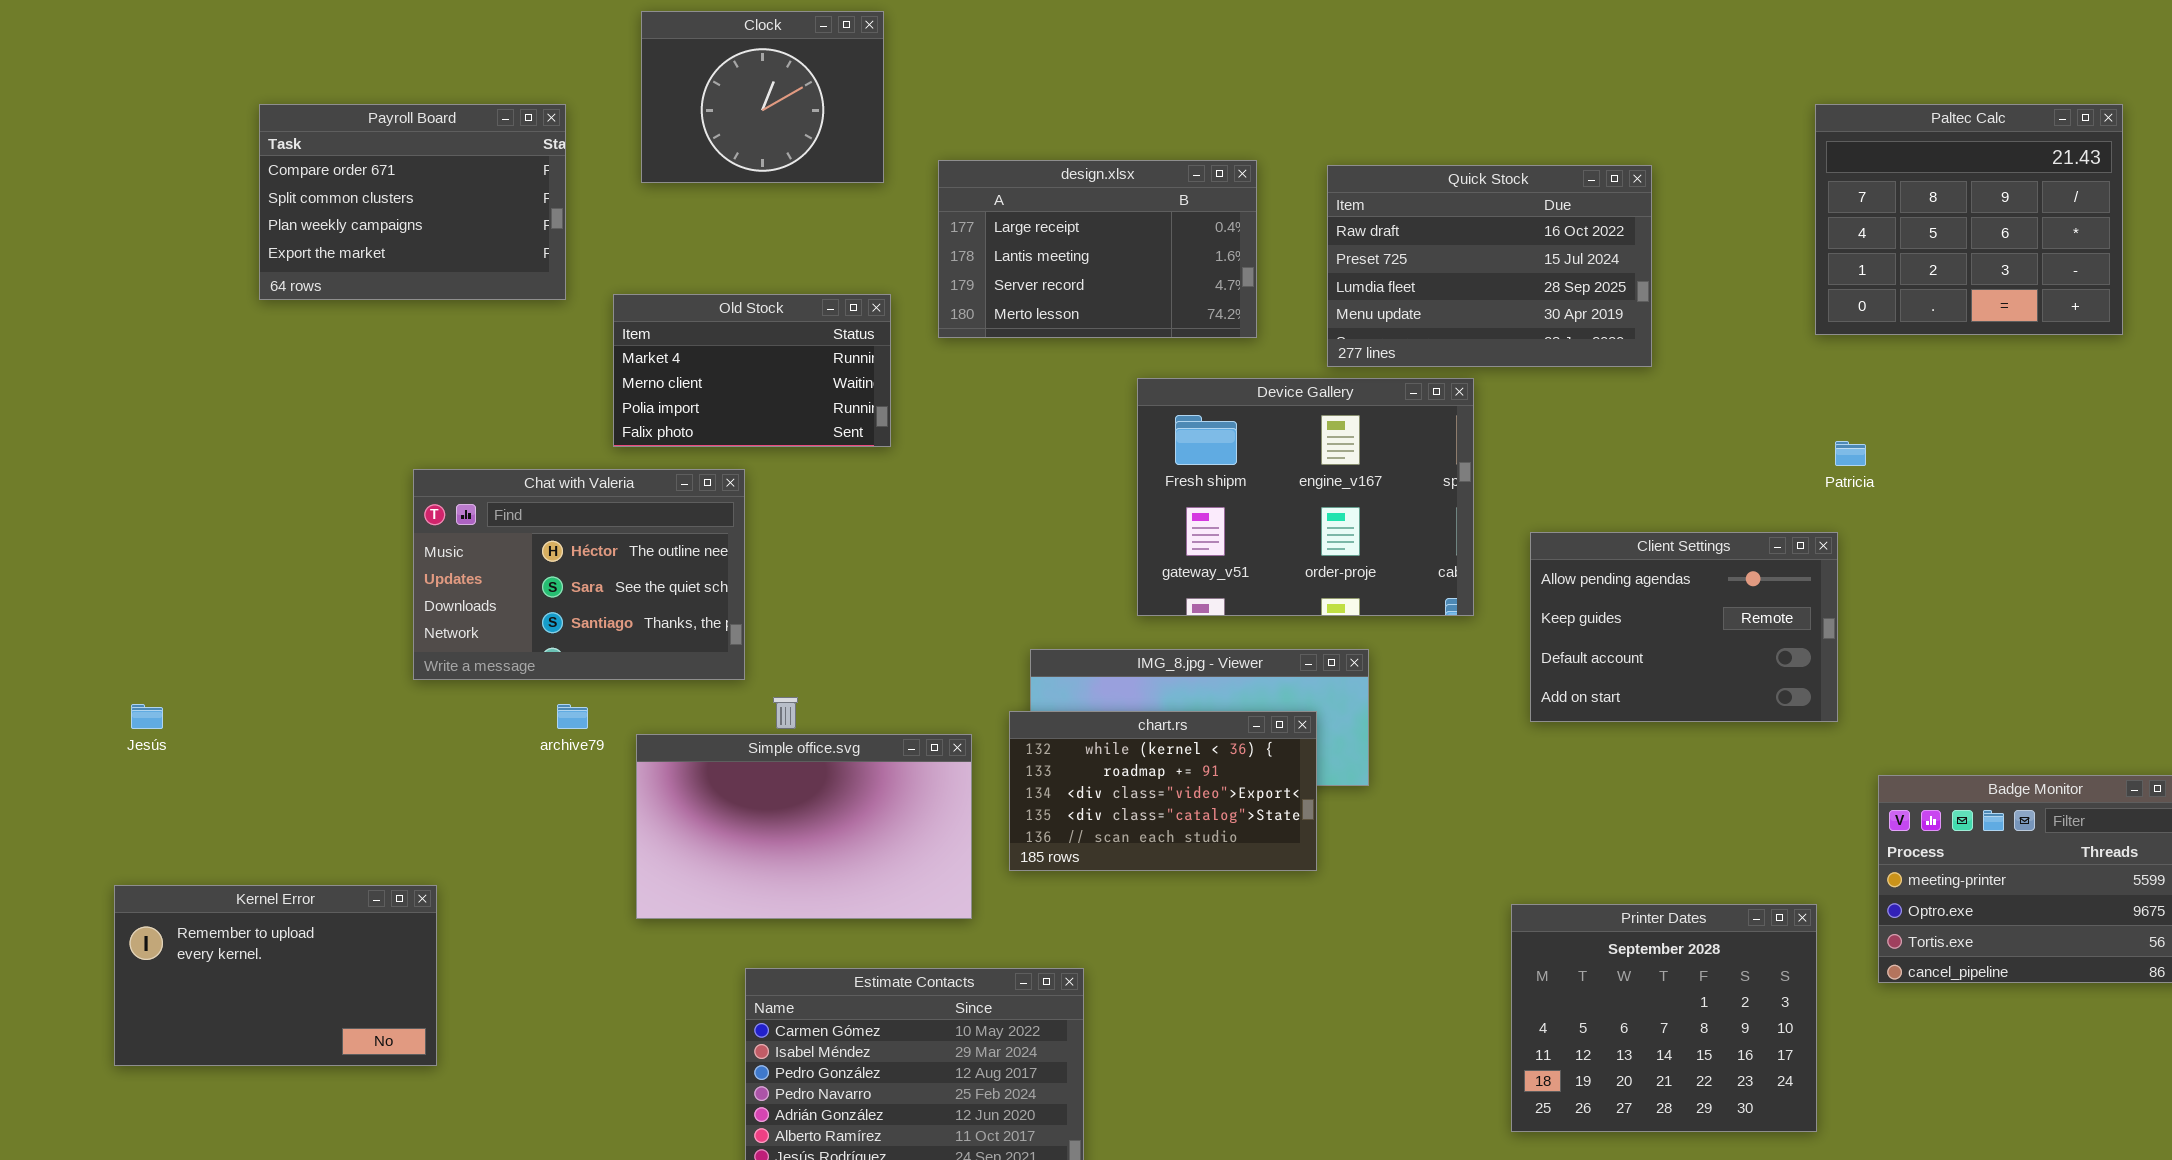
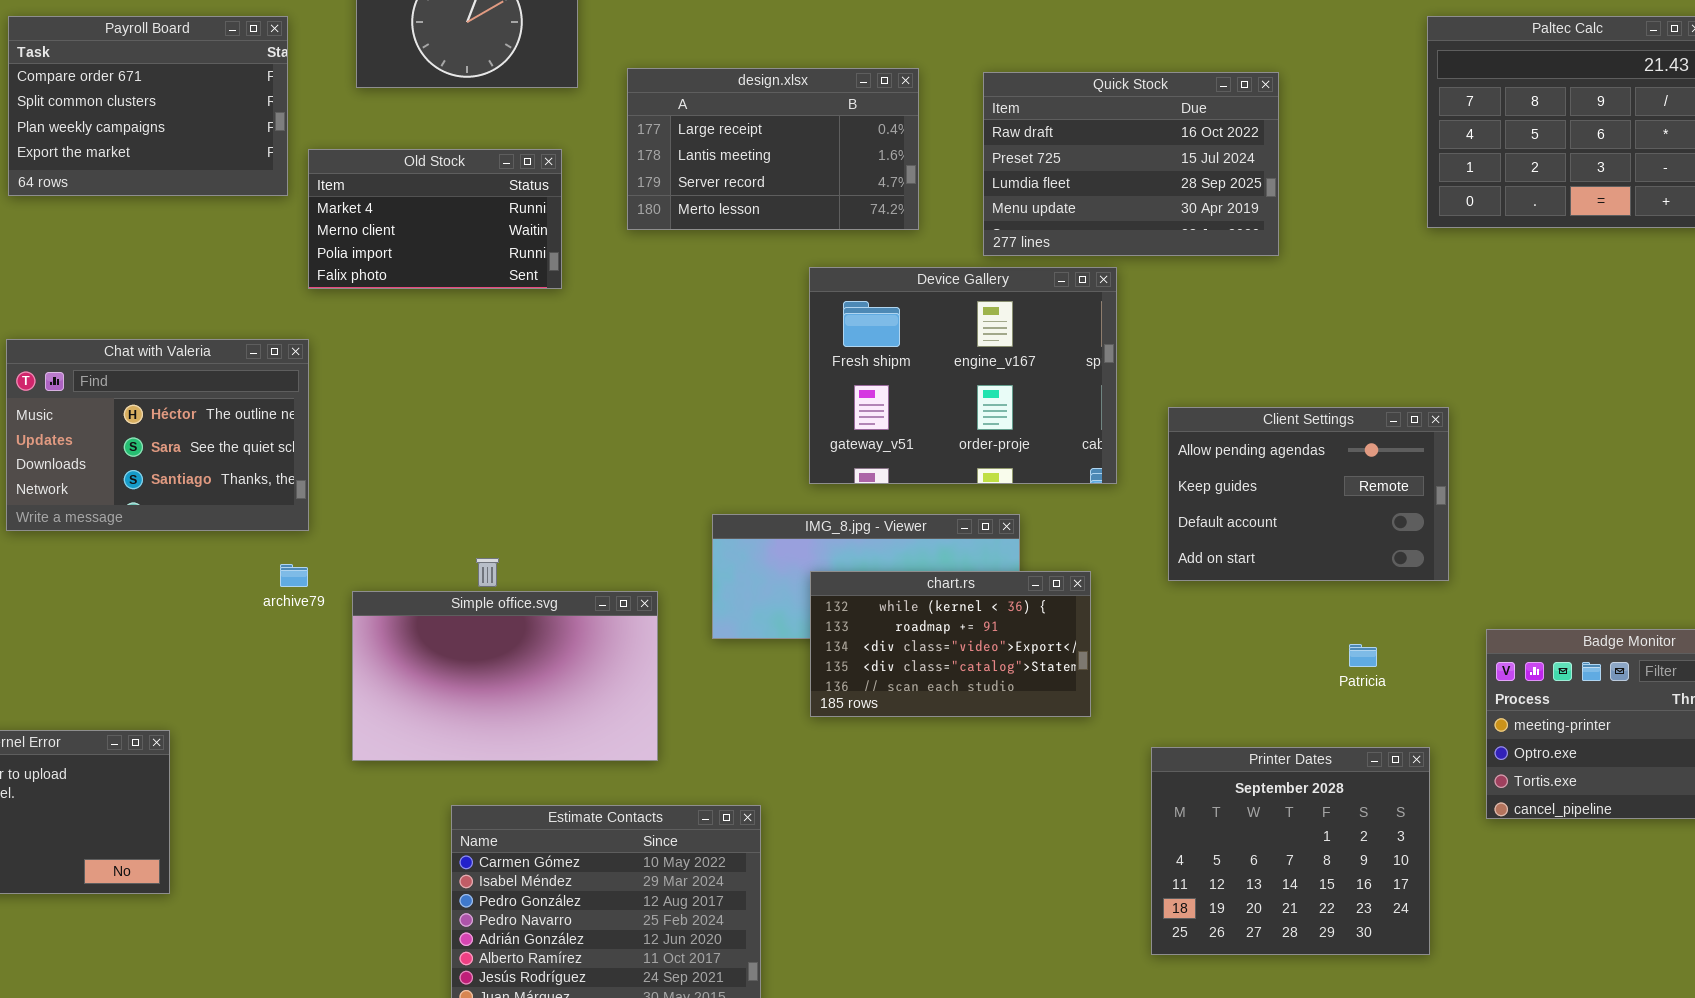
Old Stock: [613,294,891,447] -> [308,149,562,289], moved
Patricia: [1835,441,1866,466] -> [1349,644,1377,667], moved
Chat with Valeria: [413,469,745,680] -> [6,339,309,531], moved
chart.rs: [1009,711,1317,871] -> [810,571,1091,717], moved

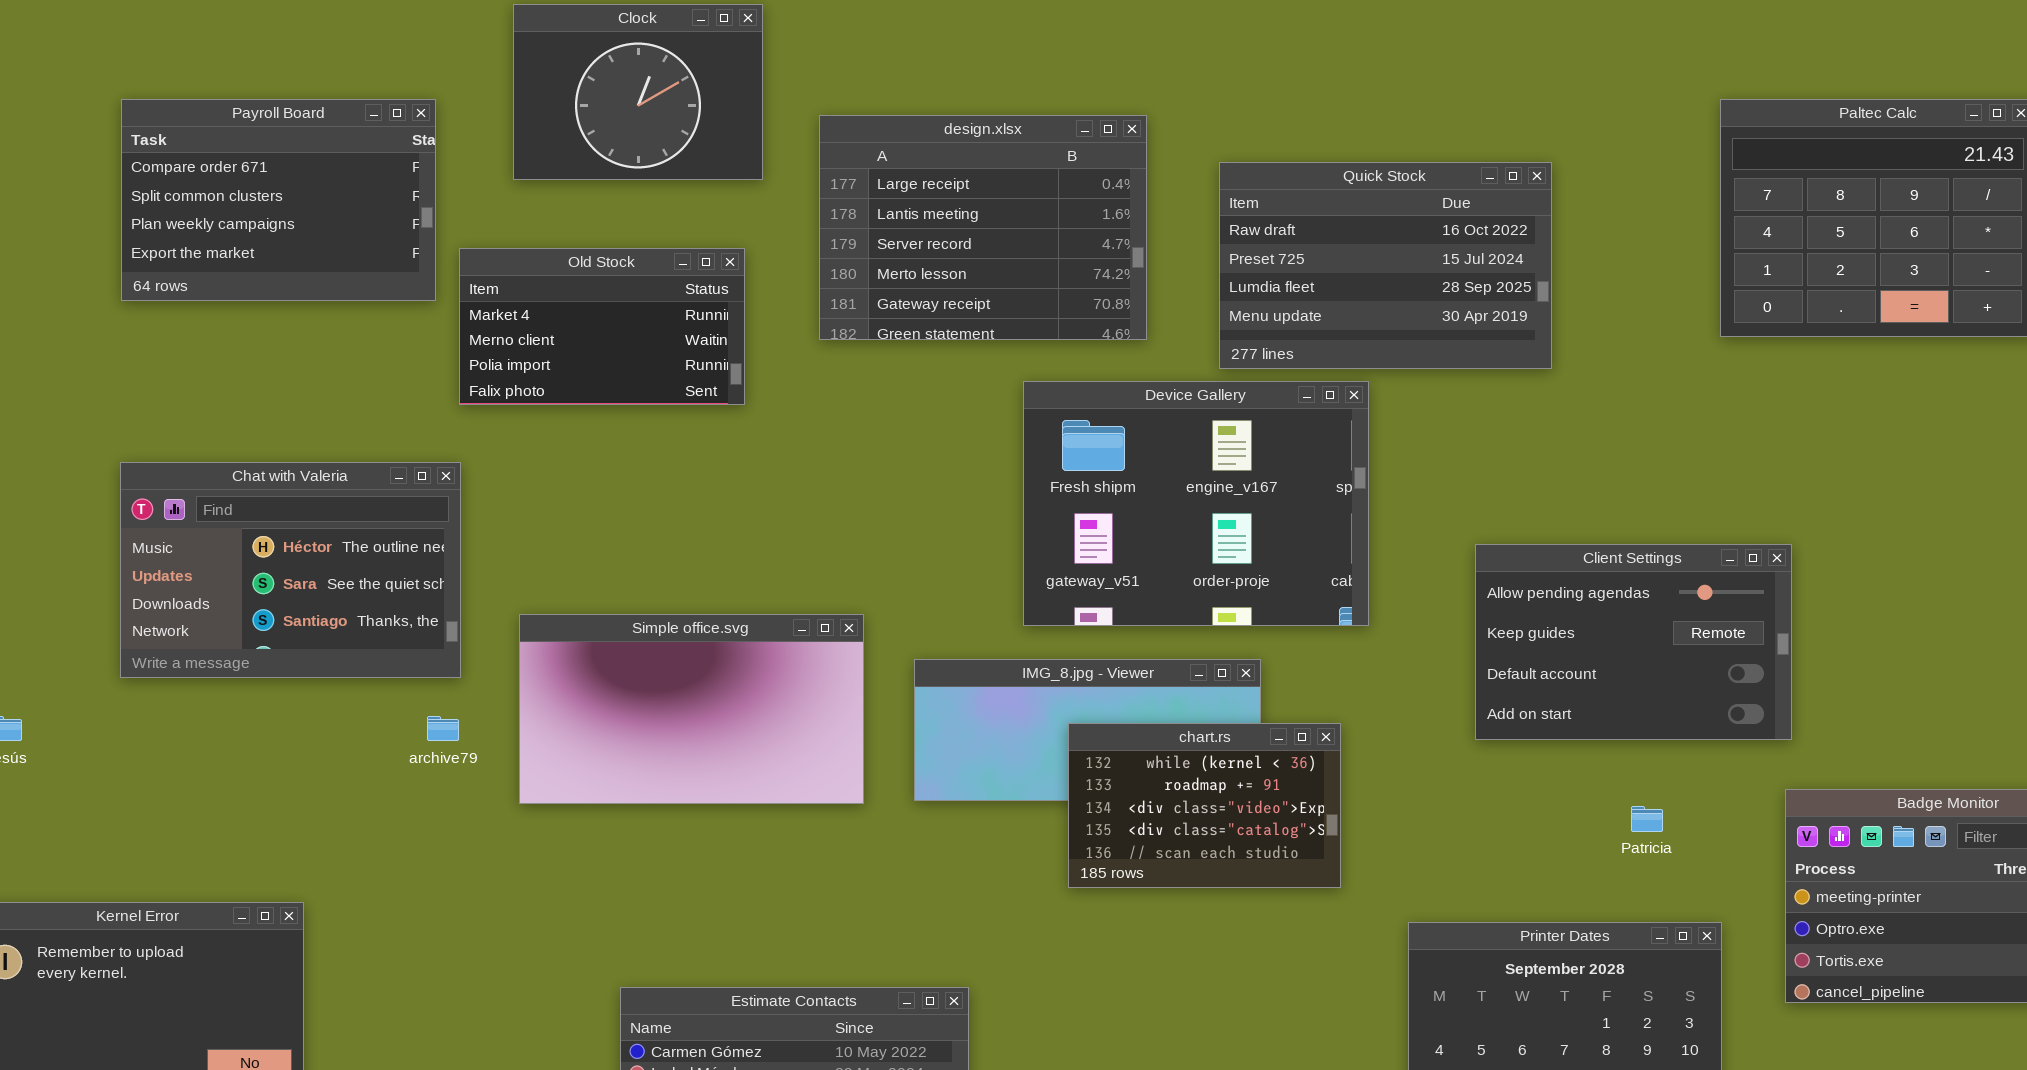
design.xlsx: [627,68,919,230] -> [819,115,1147,340], resized
Client Settings: [1168,407,1449,581] -> [1475,544,1792,740], moved
chart.rs: [810,571,1091,717] -> [1068,723,1341,888], resized
Simple office.svg: [352,591,658,761] -> [519,614,864,804], moved

